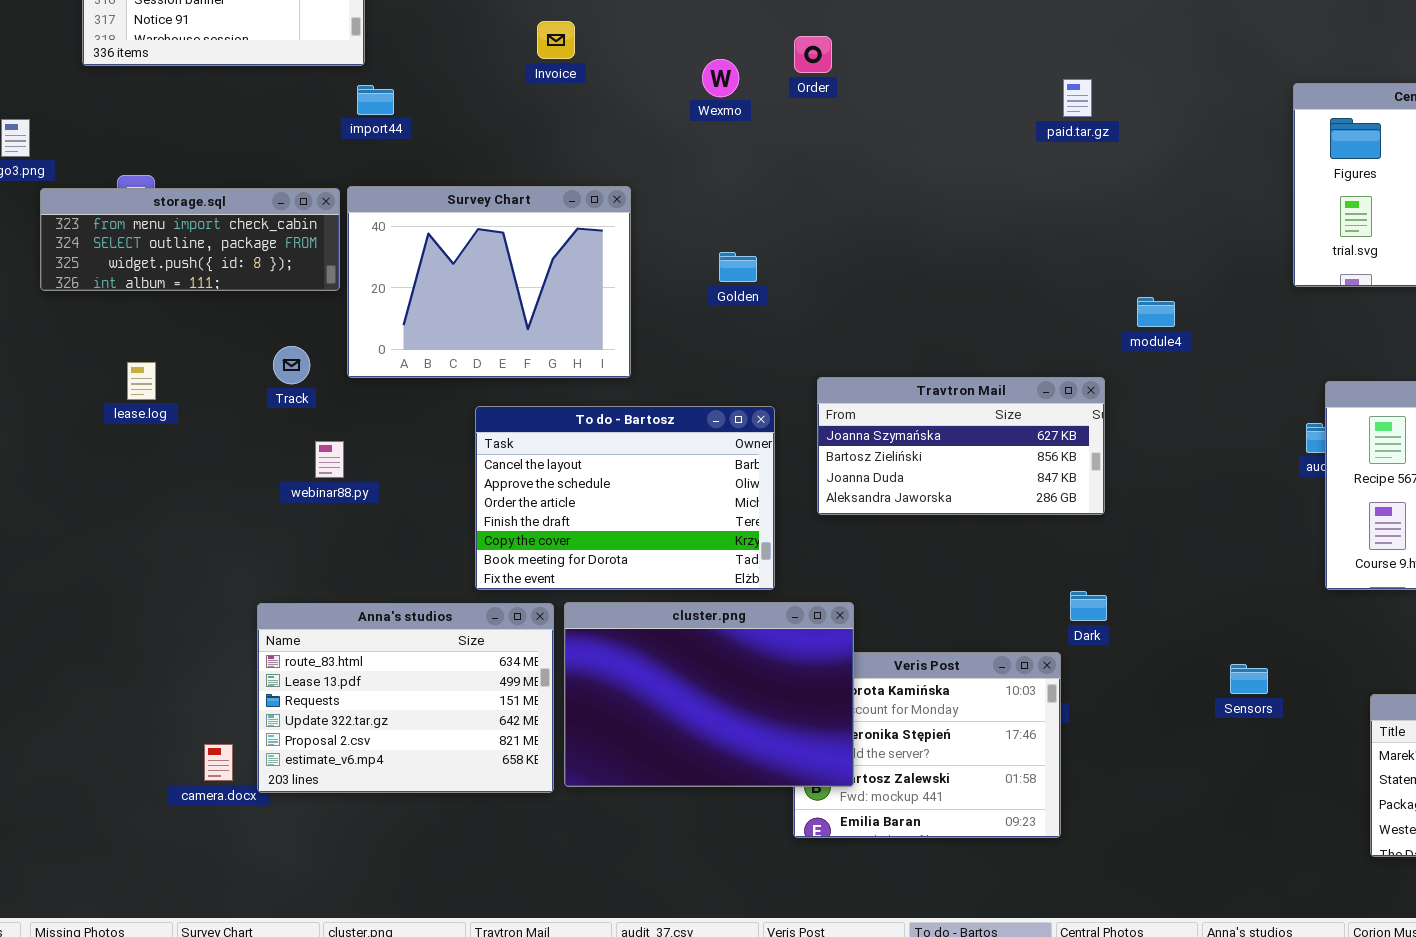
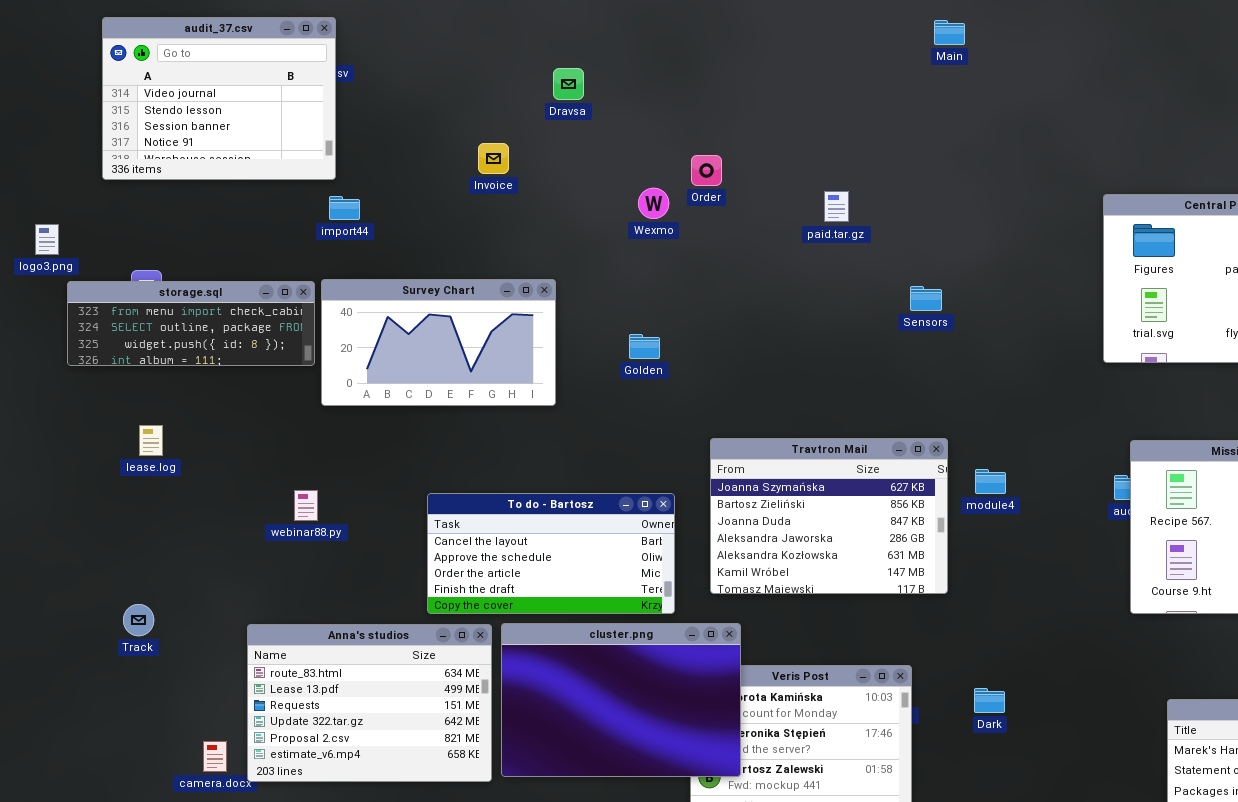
Wexmo: [702,59,739,97] -> [638,188,669,219], moved
paid.tar.gz: [1063,79,1092,117] -> [824,191,849,222], moved
Survey Chart: [347,186,631,378] -> [321,279,556,406], resized
module4: [1137,297,1175,327] -> [975,469,1006,494], moved
Track: [273,346,310,384] -> [123,604,154,636], moved
Travtron Mail: [817,377,1105,515] -> [710,438,948,594], resized
To do - Bartosz: [475,406,775,590] -> [427,493,675,614], resized
Dark: [1070,591,1107,621] -> [974,688,1005,713], moved
Sensors: [1230,664,1268,694] -> [910,286,942,311], moved

